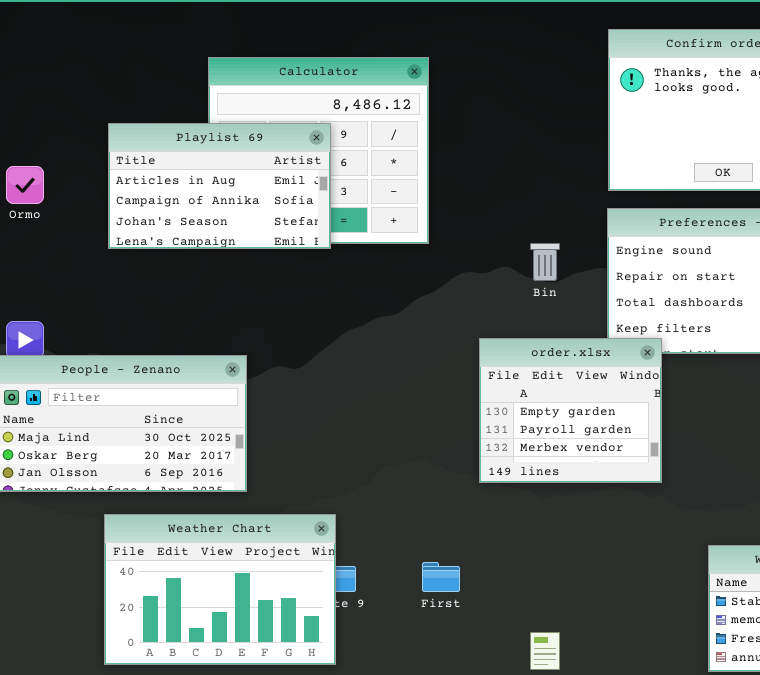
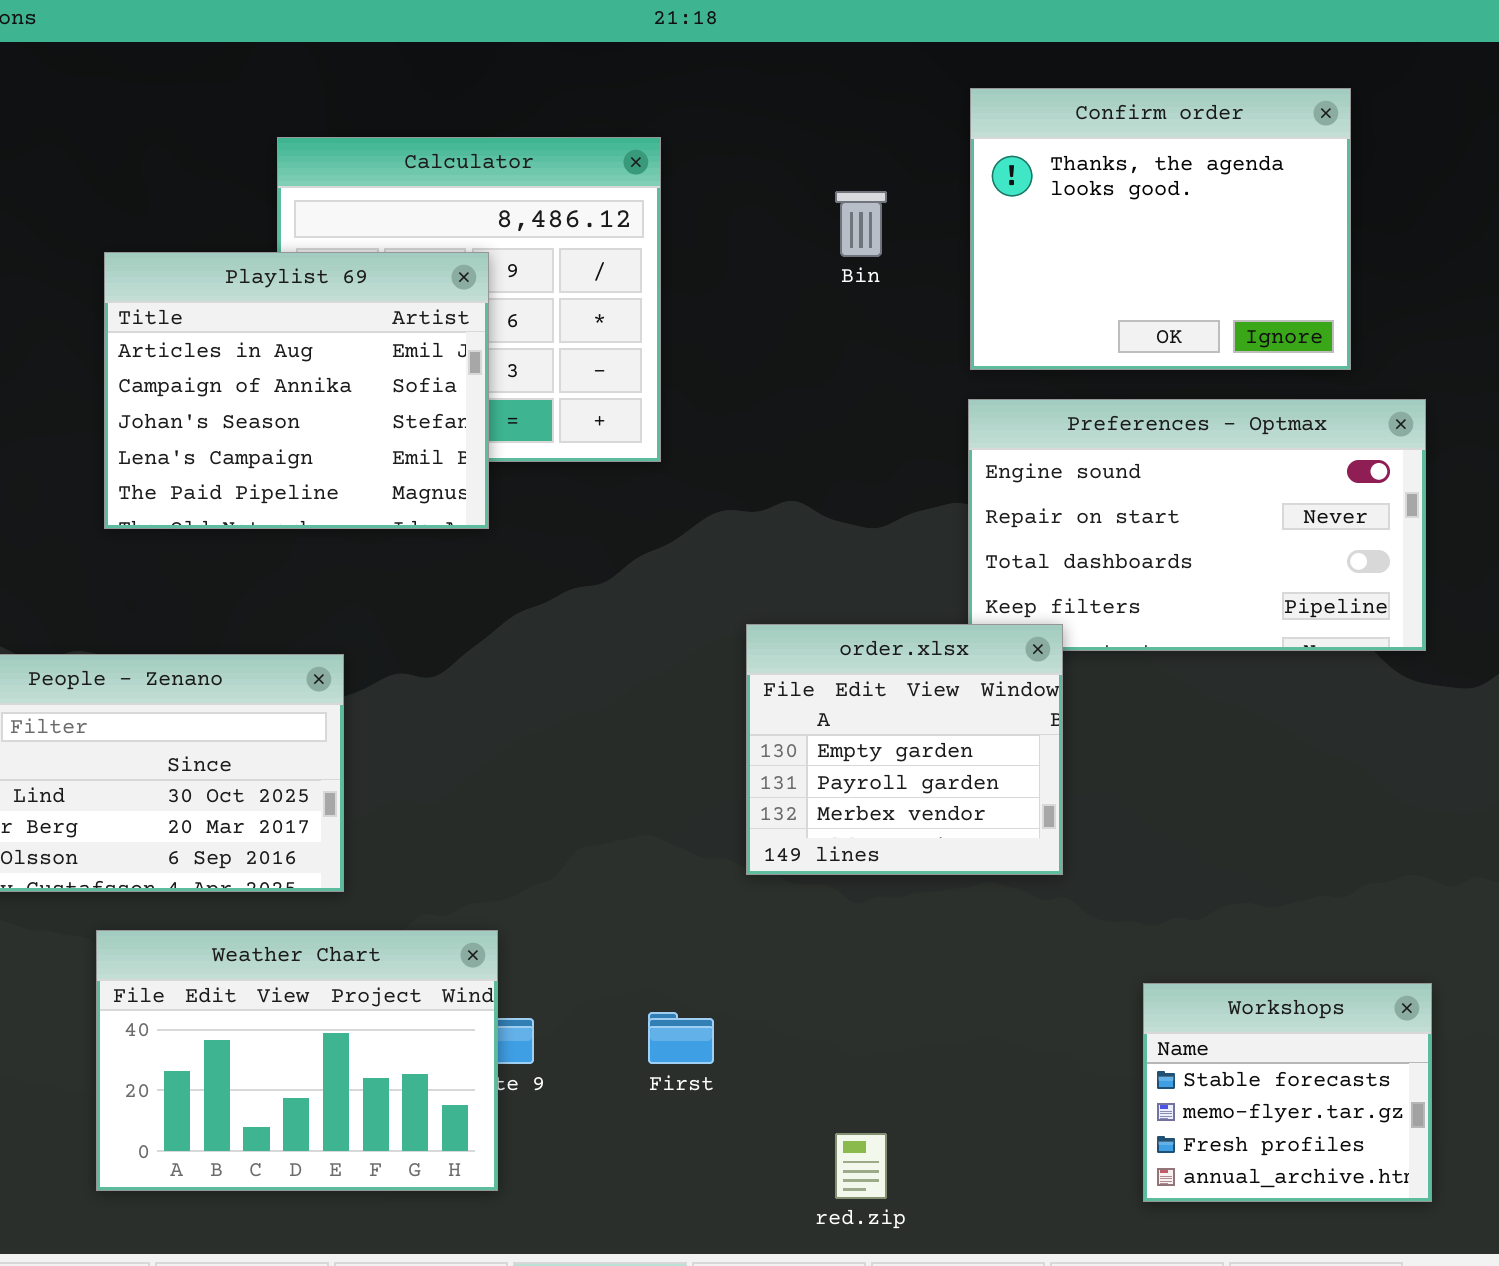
Playlist 69: [108,123,331,249] -> [104,252,489,529], resized
Bin: [530,243,560,281] -> [835,191,887,257], moved

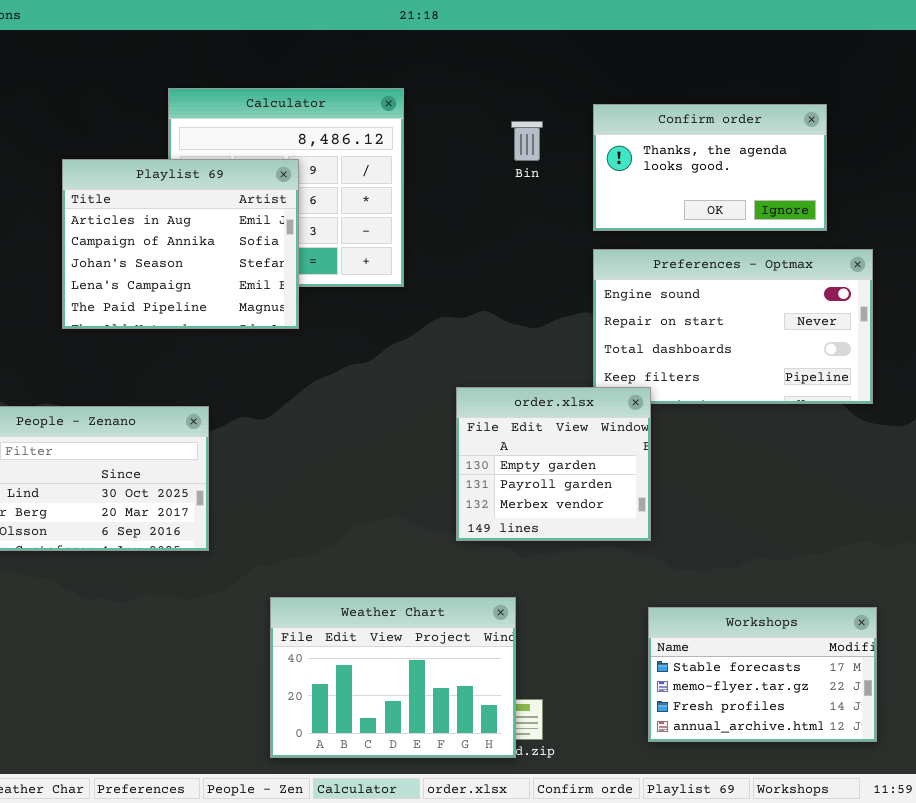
Confirm order: [970,88,1351,370] -> [593,104,827,231], resized
Weather Chart: [96,930,498,1191] -> [270,597,516,758], moved
Workshops: [1143,983,1432,1202] -> [648,607,877,742], resized

